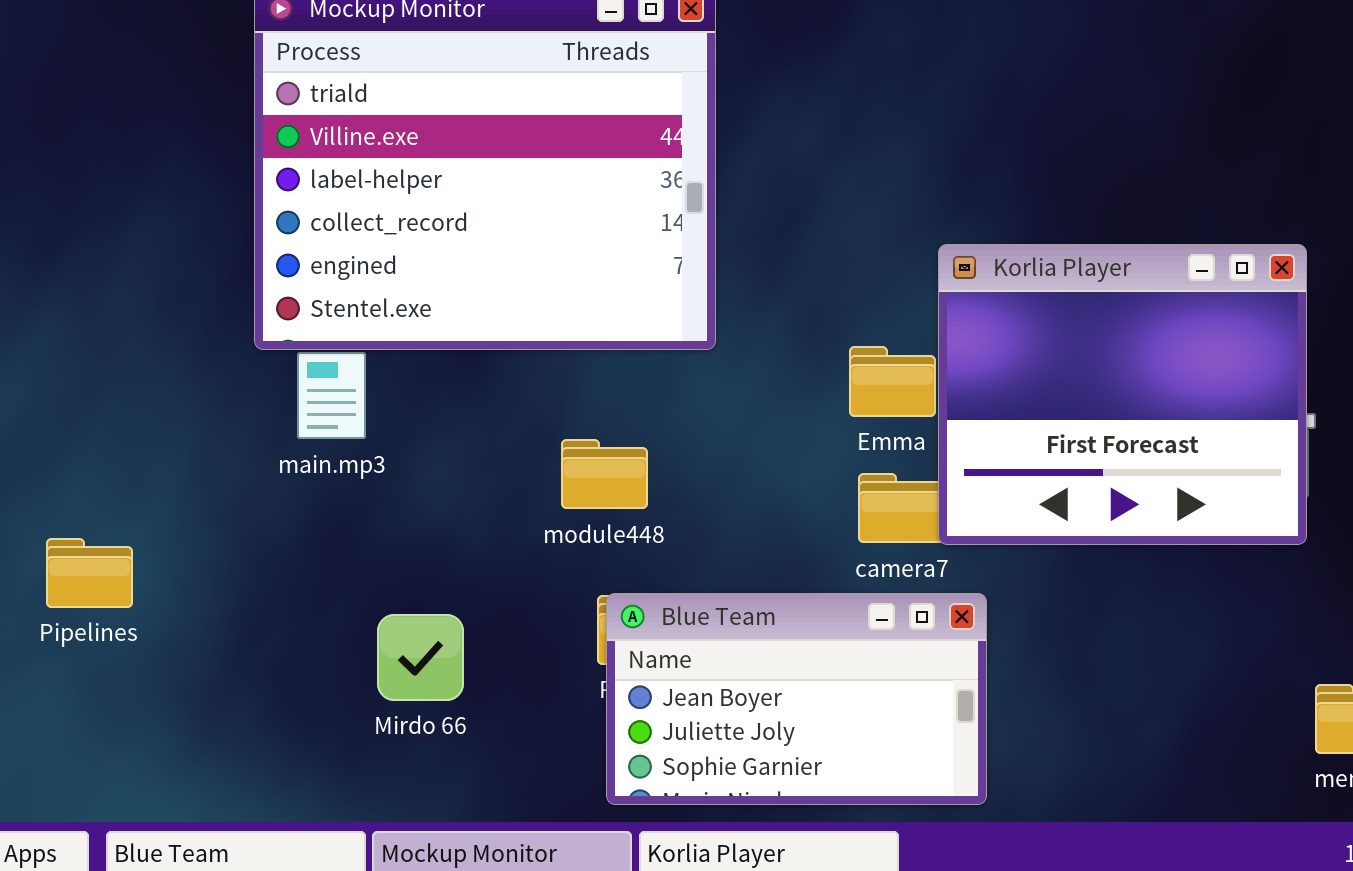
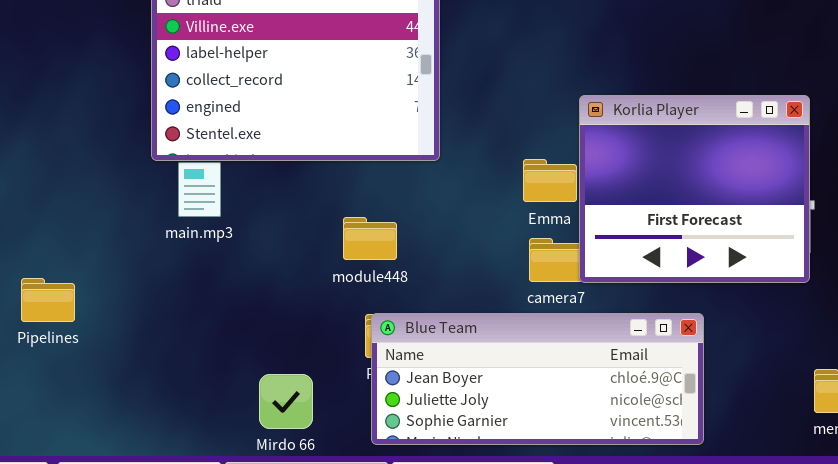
Blue Team: [606,593,987,805] -> [371,313,704,445], resized
Mirdo 66: [377,614,464,701] -> [259,374,313,429], moved

